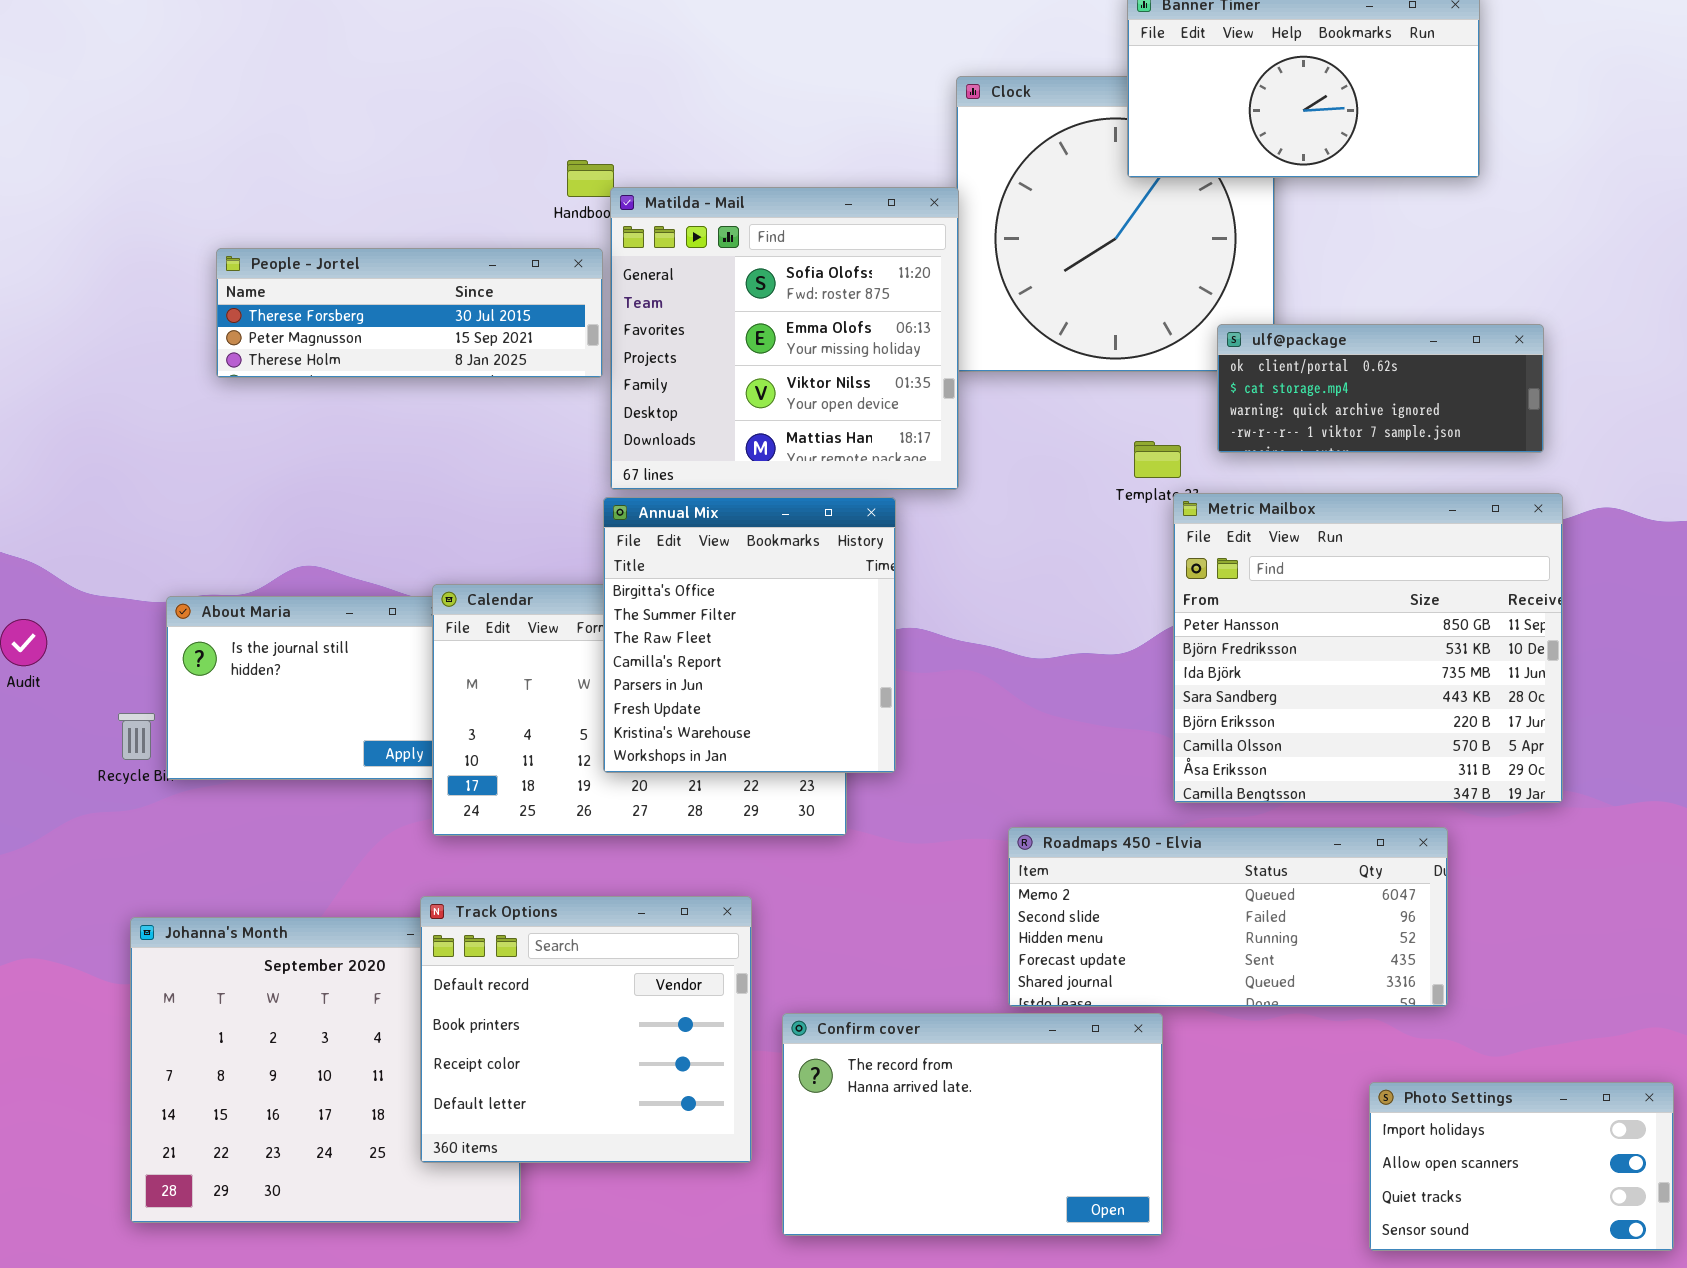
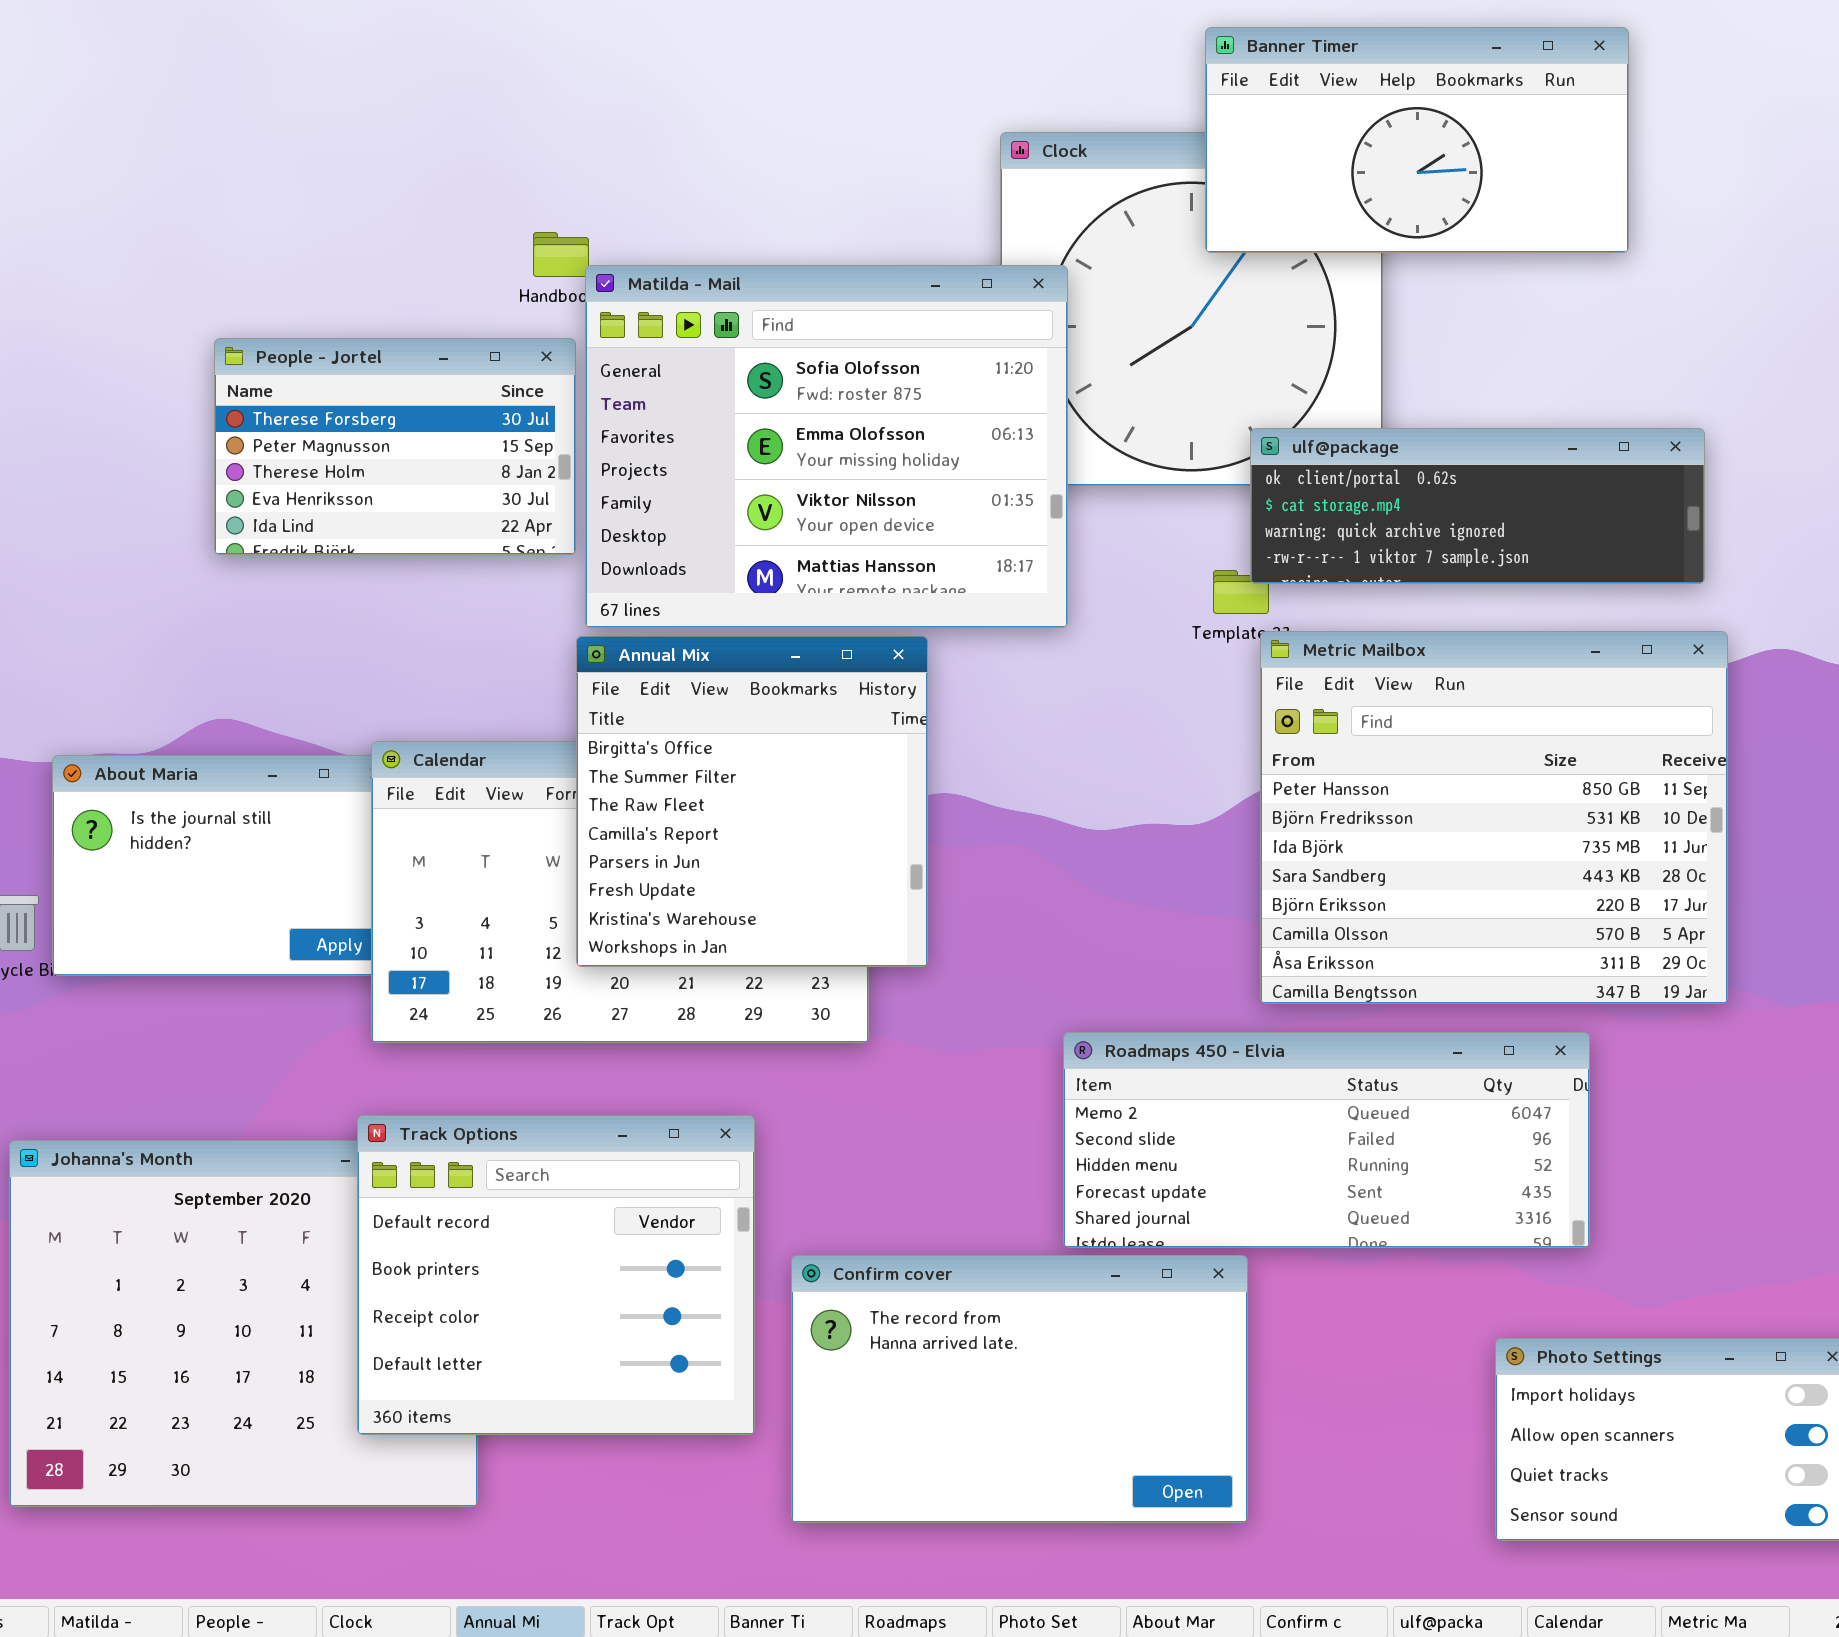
Matilda - Mail: [610,187,959,490] -> [585,265,1068,628], resized
People - Jortel: [216,248,603,378] -> [214,338,576,555], resized
ulf@package: [1217,324,1544,453] -> [1250,428,1705,584], resized

